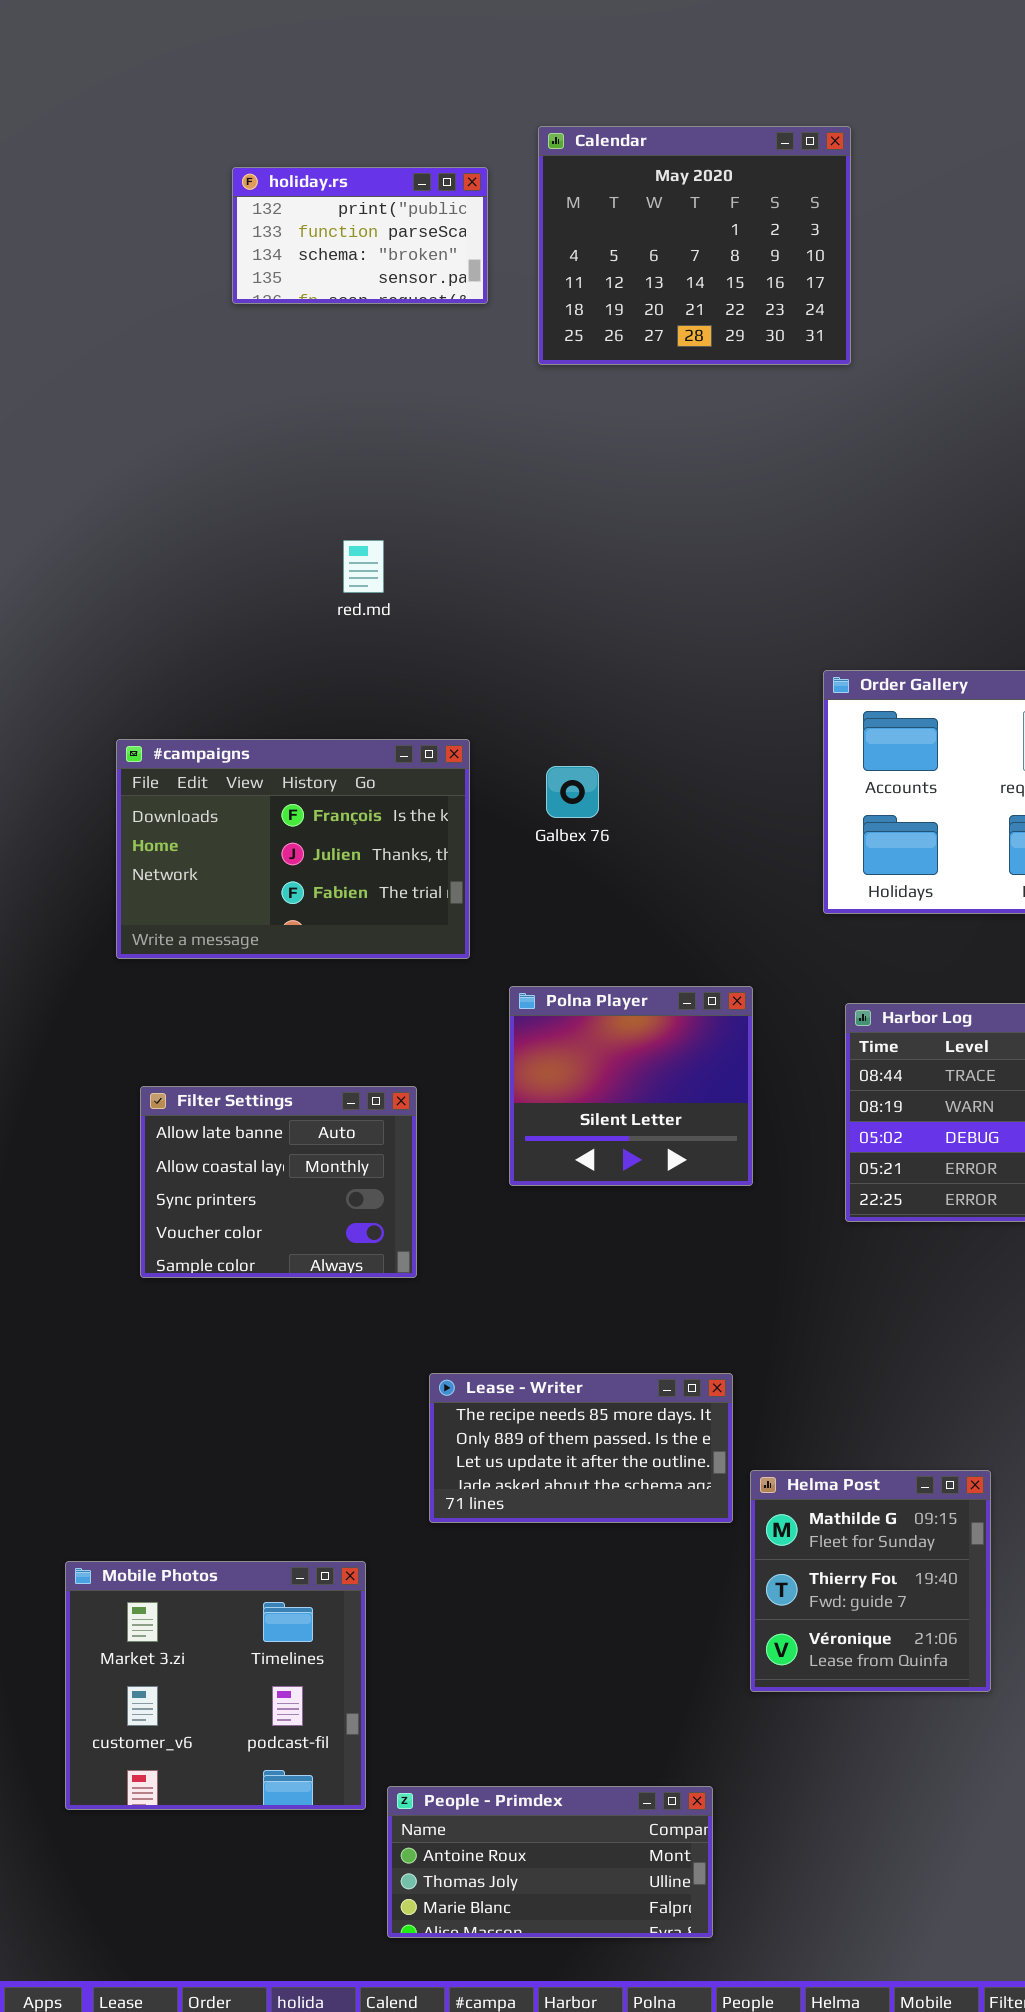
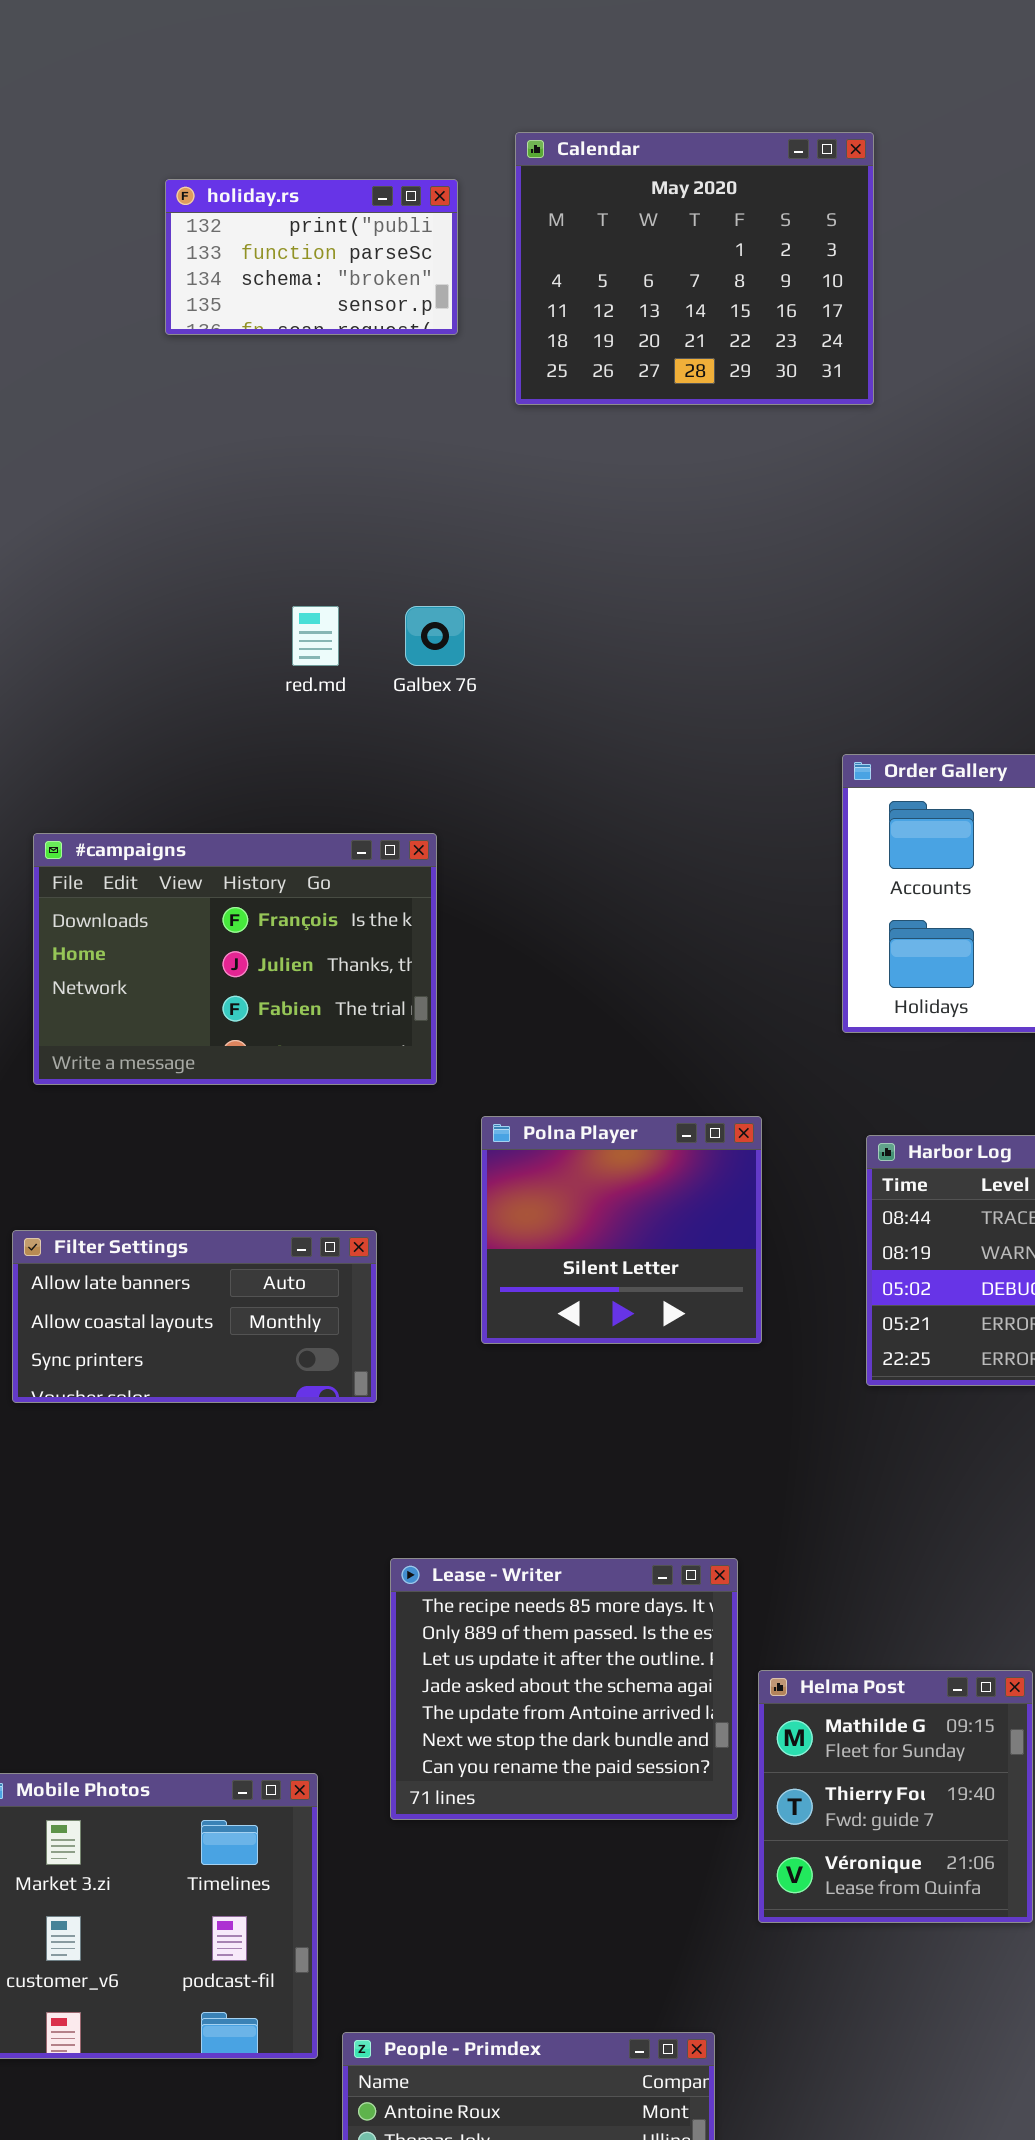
Galbex 76: [546,766,599,818] -> [405,606,465,666], moved
Filter Settings: [140,1086,417,1278] -> [12,1230,377,1403], resized
Lease - Writer: [429,1373,733,1523] -> [390,1558,738,1820], resized

